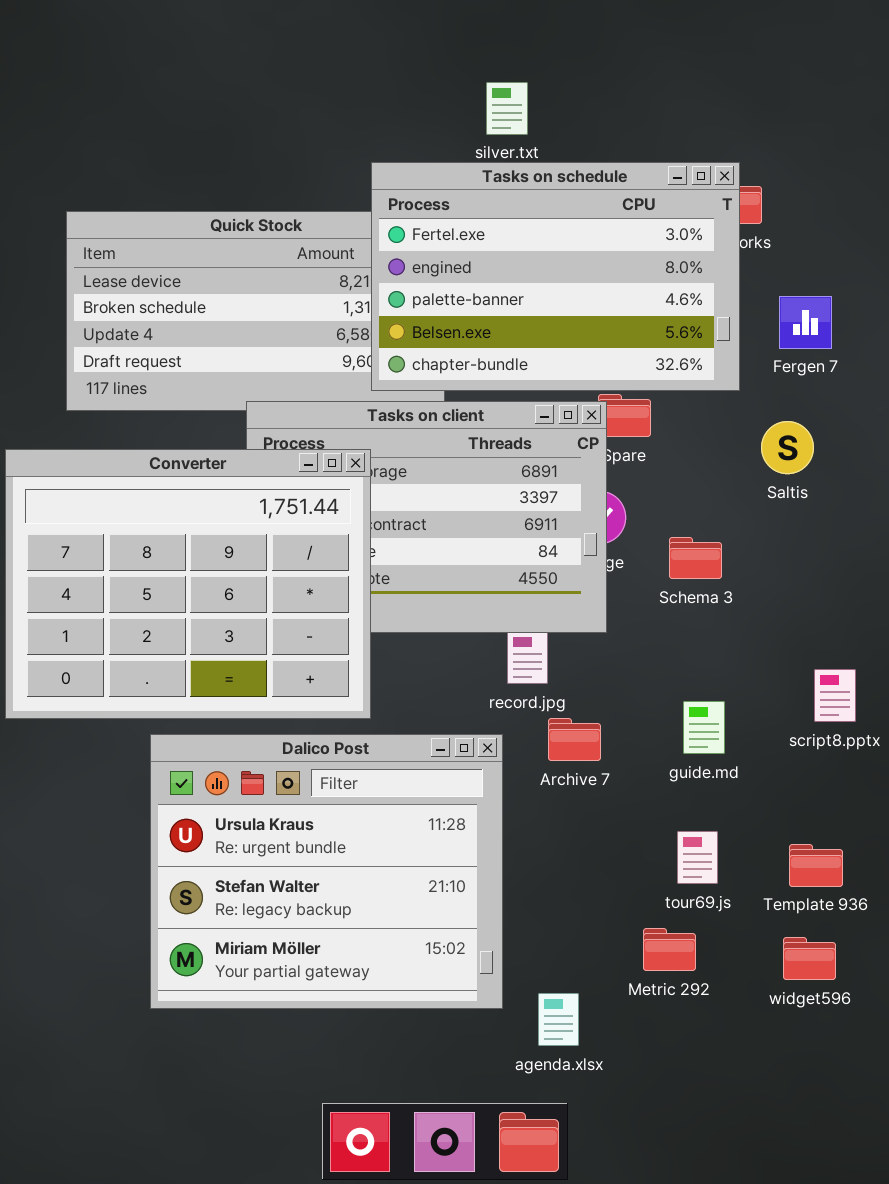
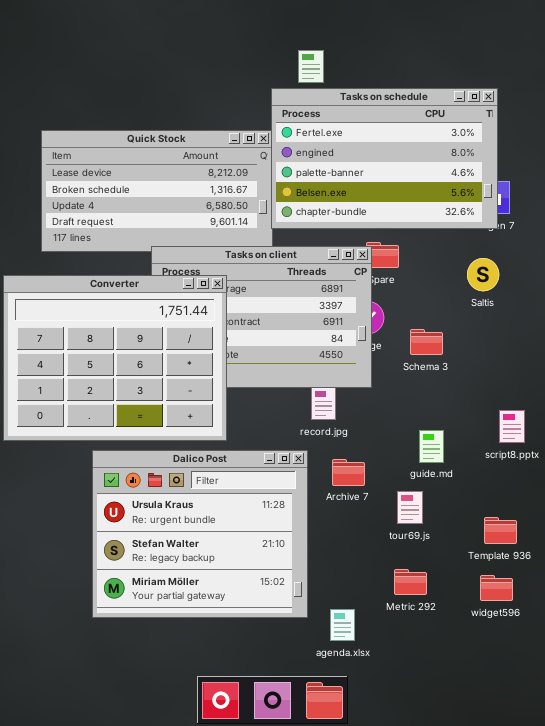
Tasks on schedule: [371,162,740,391] -> [271,88,498,229], moved
Archive 7: [548,718,601,761] -> [332,459,365,486], moved
tour69.js: [677,831,718,884] -> [397,491,423,524], moved

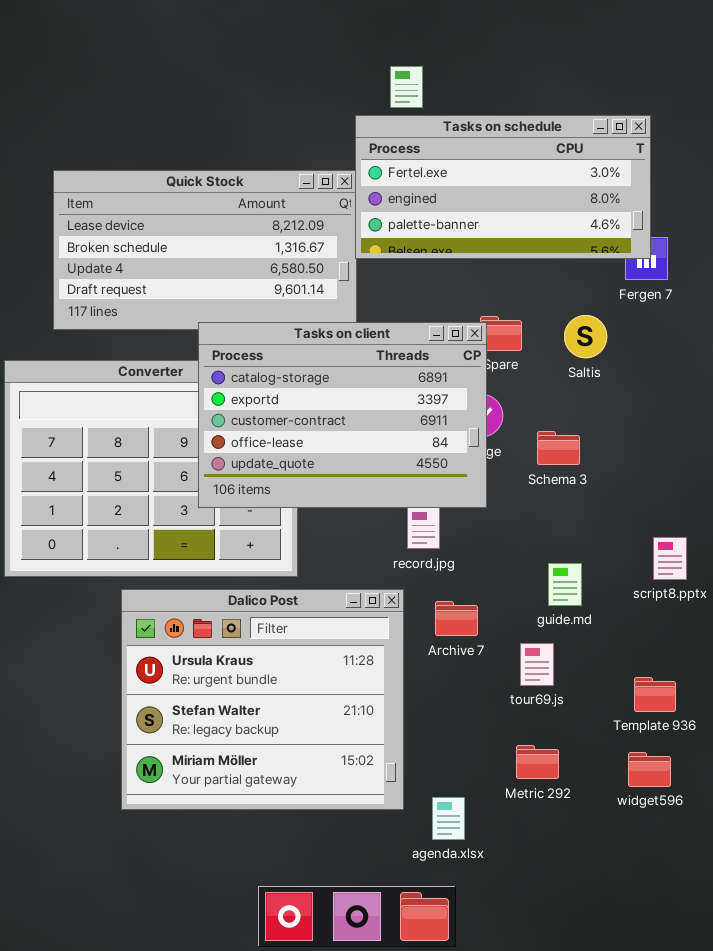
Tasks on schedule: [271,88,498,229] -> [355,115,651,259], resized
Tasks on client: [151,246,372,388] -> [198,322,487,508], raised
Saltis: [467,258,499,291] -> [564,315,607,358], moved

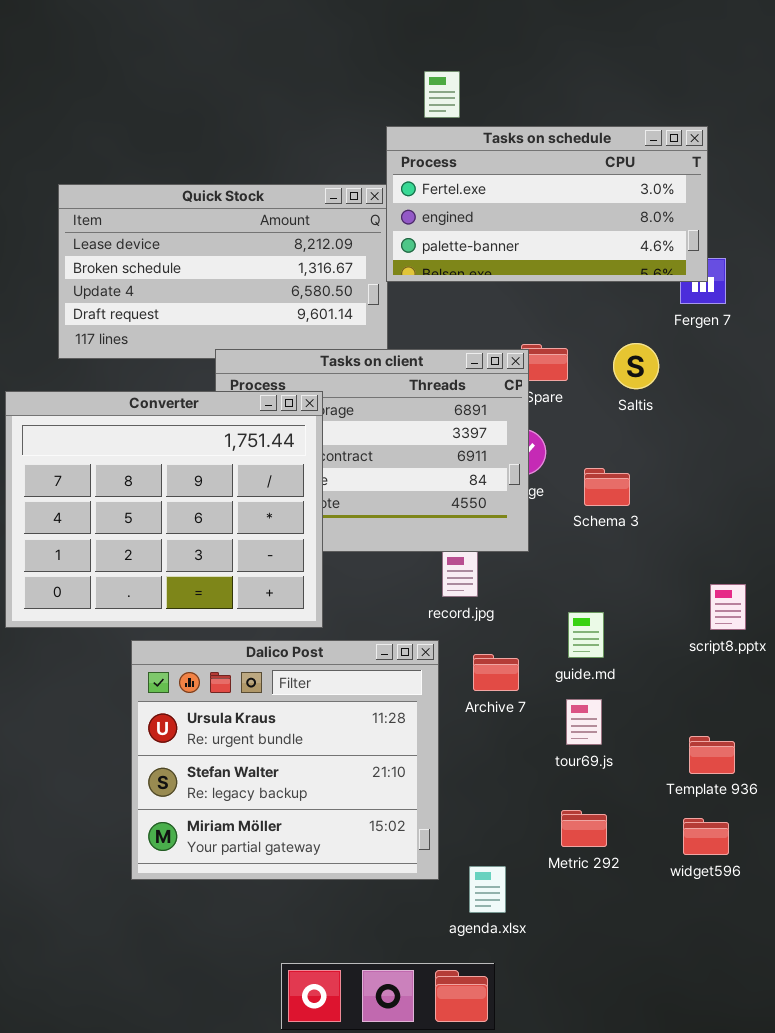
Converter: [4,360,298,577] -> [5,391,323,628], raised
guide.md: [548,563,582,606] -> [568,612,604,658], moved

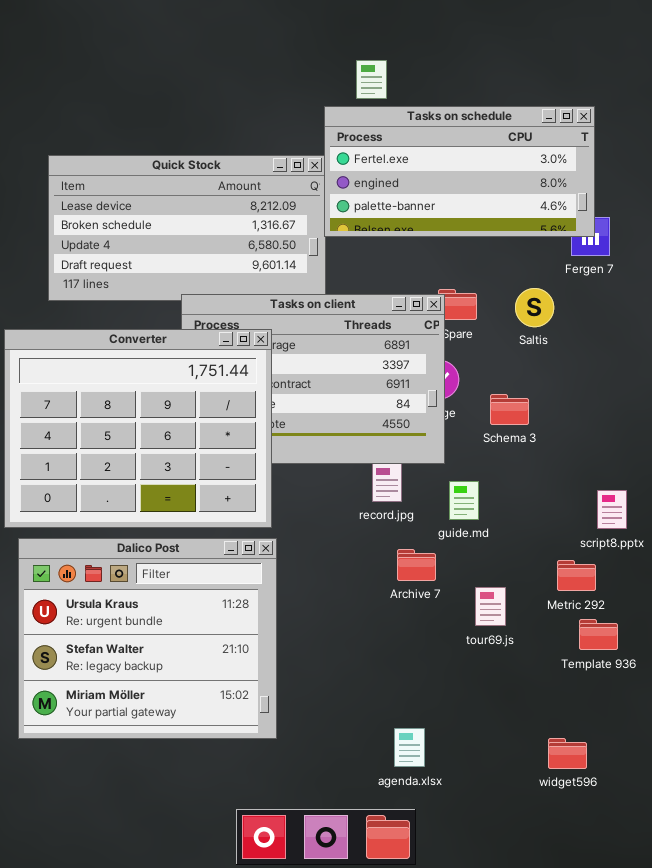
guide.md: [568,612,604,658] -> [449,481,479,520], moved
Dalico Post: [131,640,439,880] -> [18,538,277,739], moved
Metric 292: [561,810,607,847] -> [557,560,596,591], moved
widget596: [683,818,729,855] -> [548,738,587,769], moved

